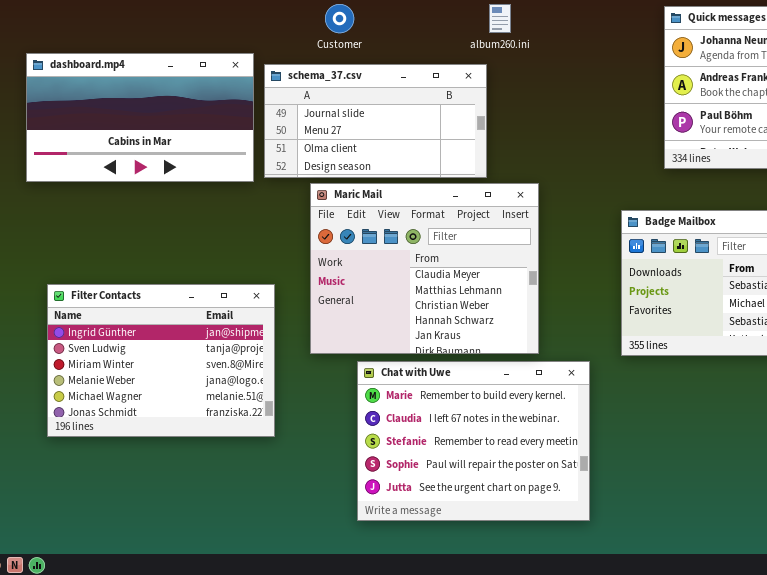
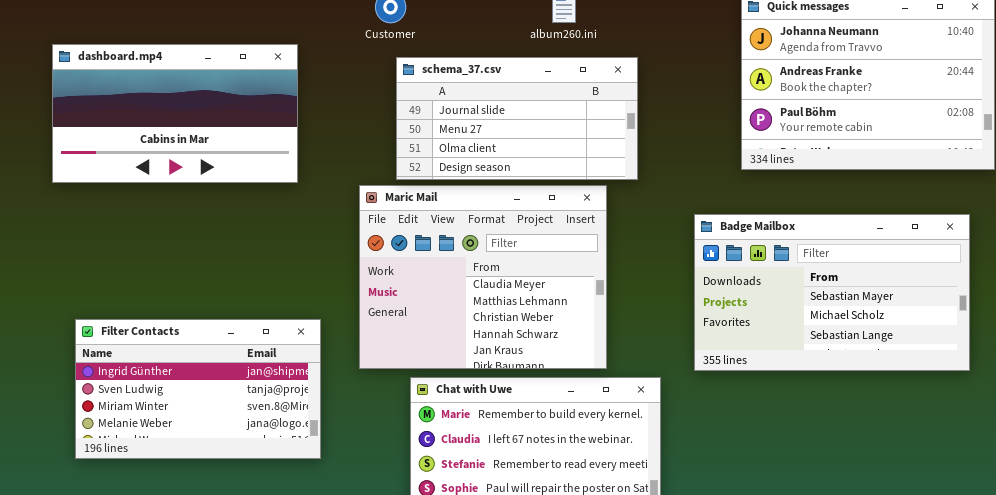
schema_37.csv: [264,64,487,178] -> [396,57,638,180], moved
Filter Contacts: [47,284,275,437] -> [75,319,321,459], resized

